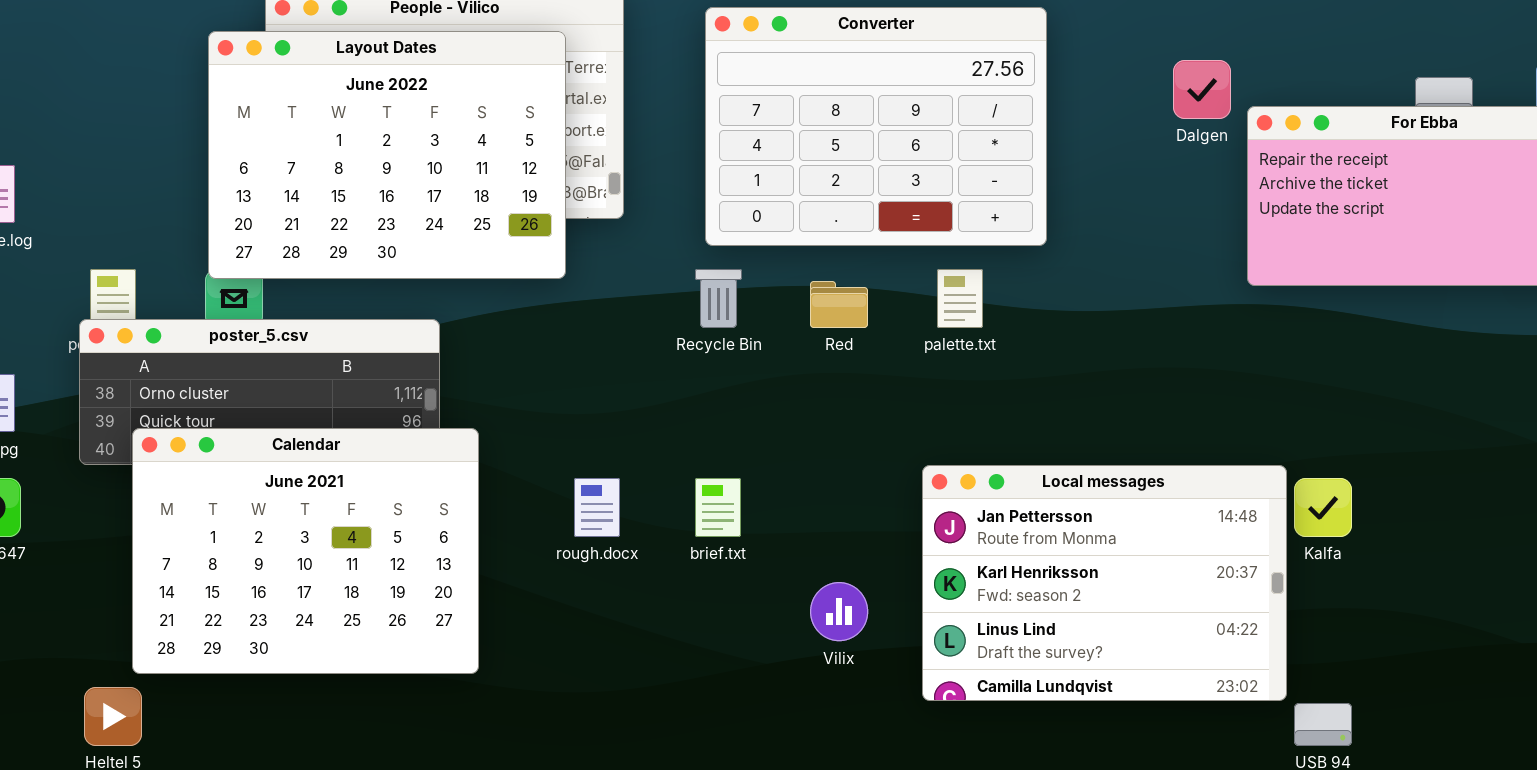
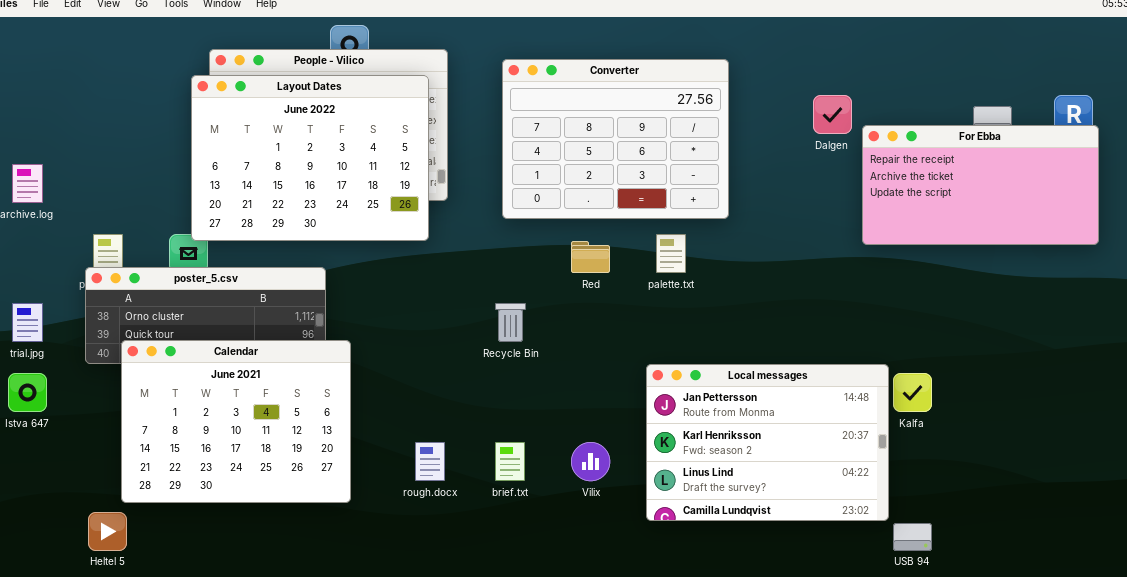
Layout Dates: [208,31,566,279] -> [191,75,429,241], moved
Recycle Bin: [695,269,742,328] -> [495,303,526,342], moved
rough.docx: [574,478,620,537] -> [415,442,445,481], moved
brief.txt: [695,478,741,537] -> [495,442,525,481], moved

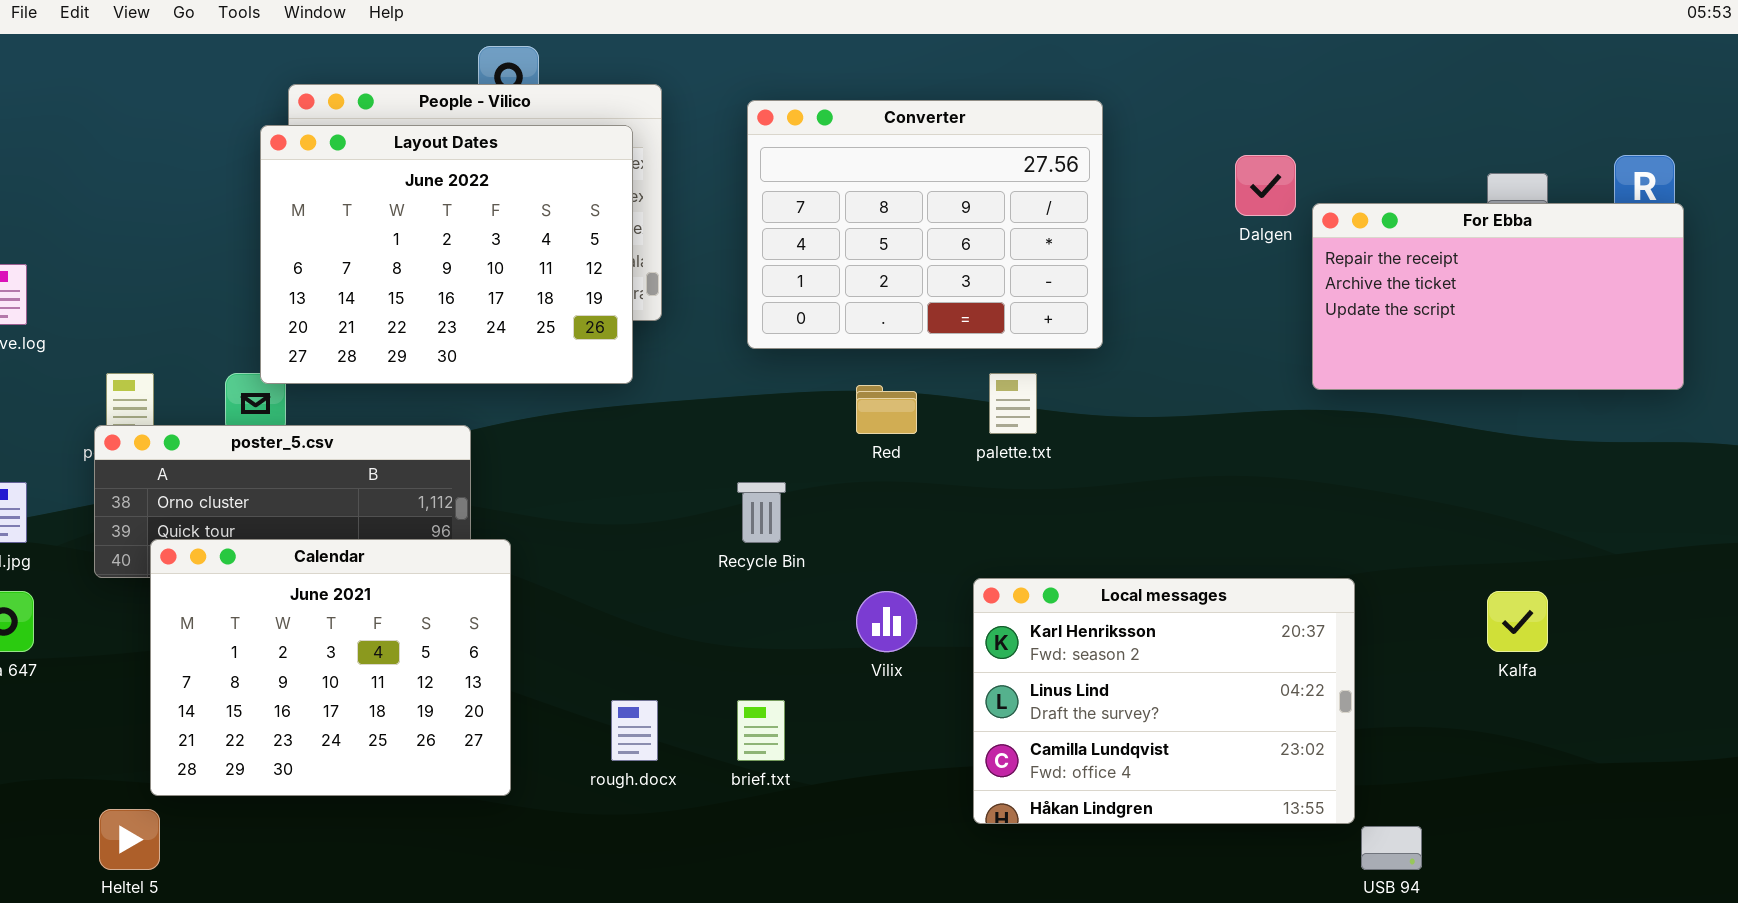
Local messages: [646,364,889,521] -> [973,578,1355,824], scrolled down 1 row
Kalfa: [893,373,932,412] -> [1487,591,1548,652], moved
Vilix: [571,442,610,481] -> [856,591,917,652], moved

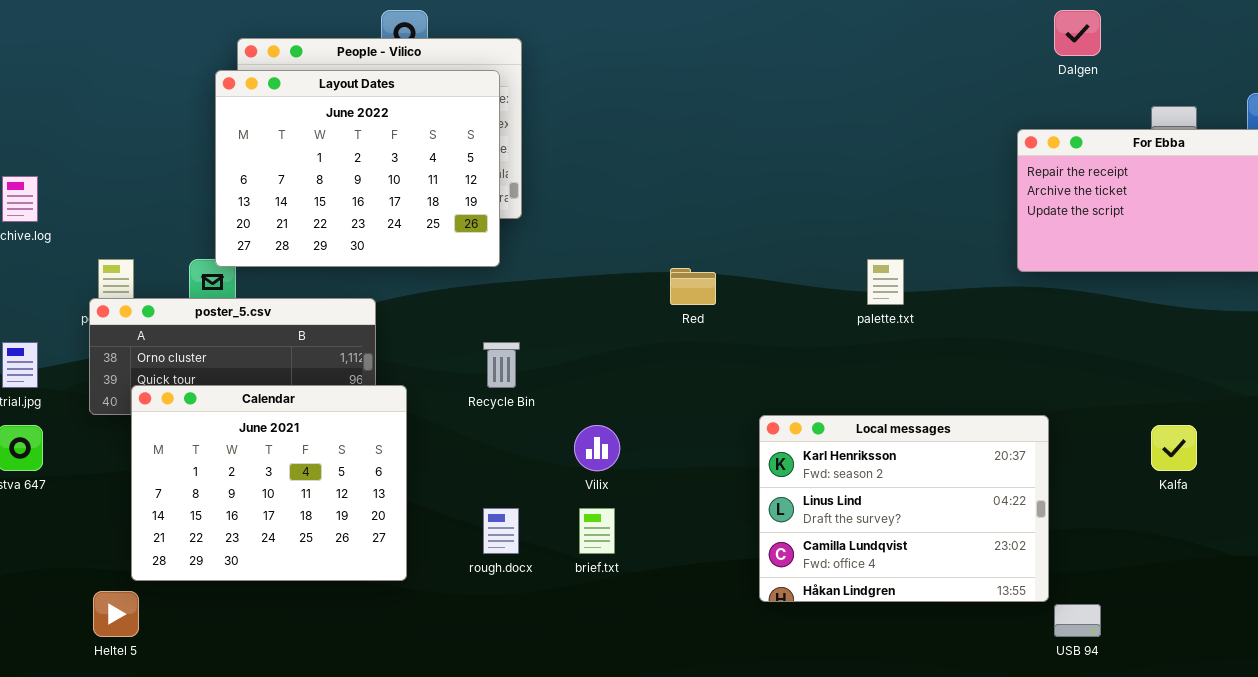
Converter: [747,100,1103,349] -> none, closed
Dalgen: [1235,155,1296,216] -> [1054,10,1101,56], moved
palette.txt: [989,373,1037,434] -> [867,259,904,305], moved
Recycle Bin: [737,482,786,543] -> [483,342,520,388], moved
Vilix: [856,591,917,652] -> [574,425,620,471], moved

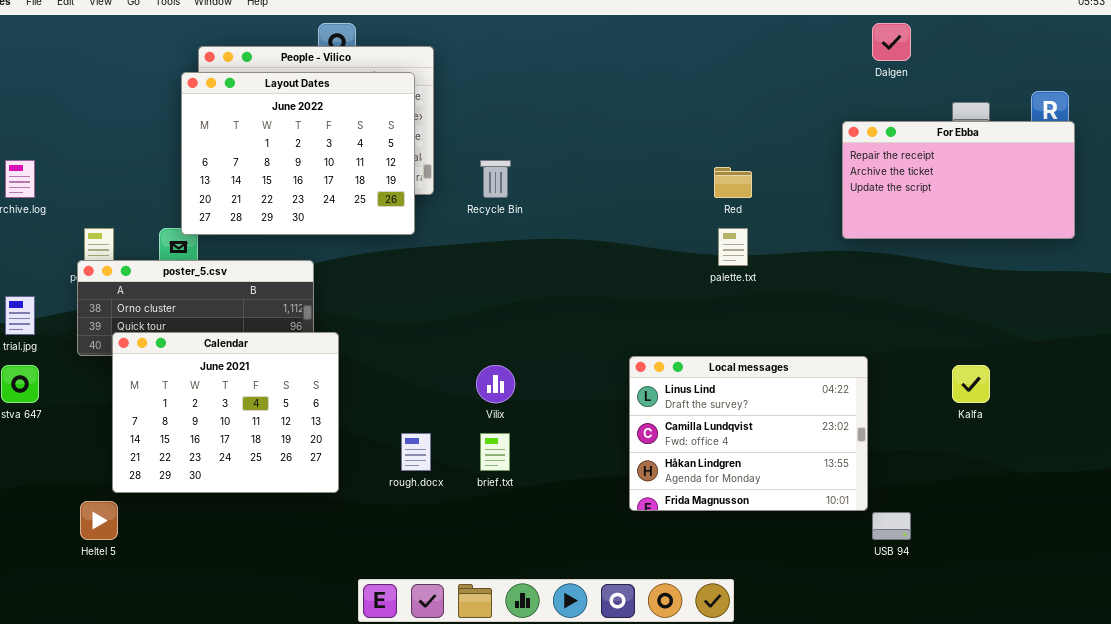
Red: [670,268,716,305] -> [714,167,752,198], moved
Recycle Bin: [483,342,520,388] -> [480,160,511,198], moved
Local messages: [759,415,1049,602] -> [629,356,868,511], scrolled down 1 row

